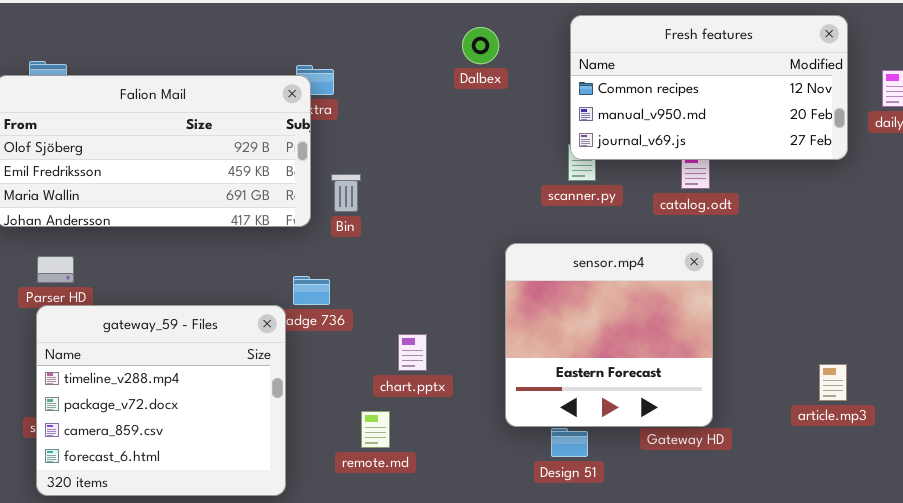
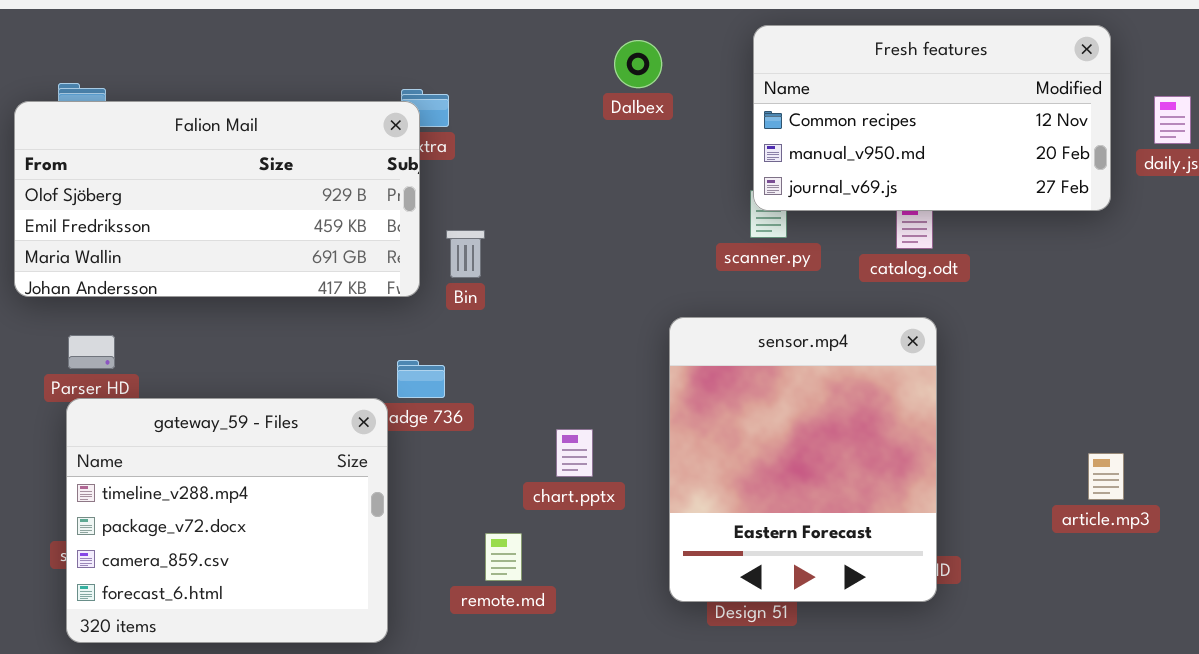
sensor.mp4: [505,243,713,427] -> [669,317,937,602], resized
chart.pptx: [398,334,427,371] -> [556,429,593,477], moved
article.mp3: [819,364,847,401] -> [1088,453,1124,500], moved

